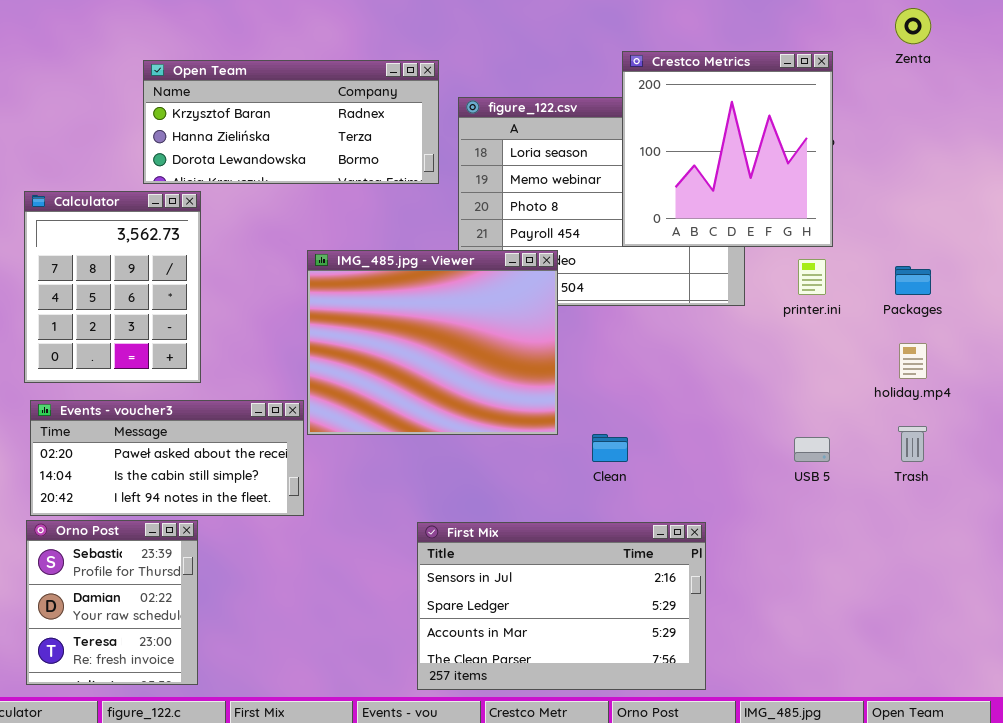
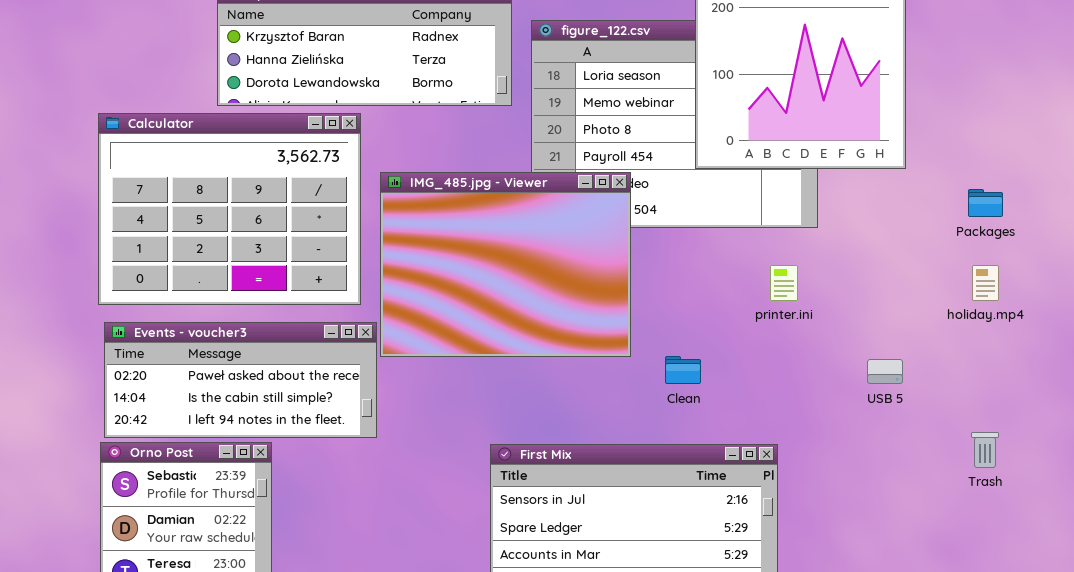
Calculator: [24,191,201,383] -> [98,113,361,305], resized
printer.ini: [798,259,826,295] -> [770,265,798,301], moved
Trash: [898,426,927,462] -> [971,432,999,468], moved

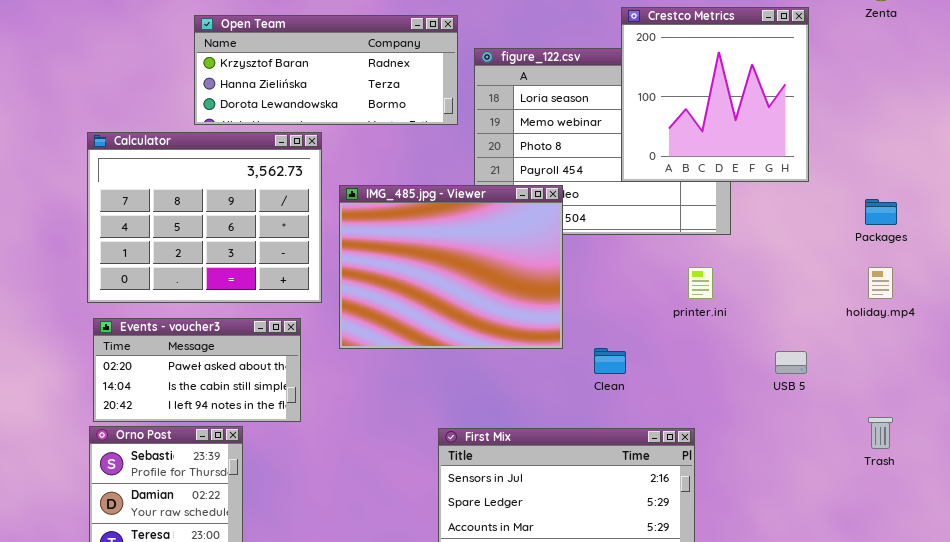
Events - voucher3: [104,322,377,438] -> [93,318,301,422], resized

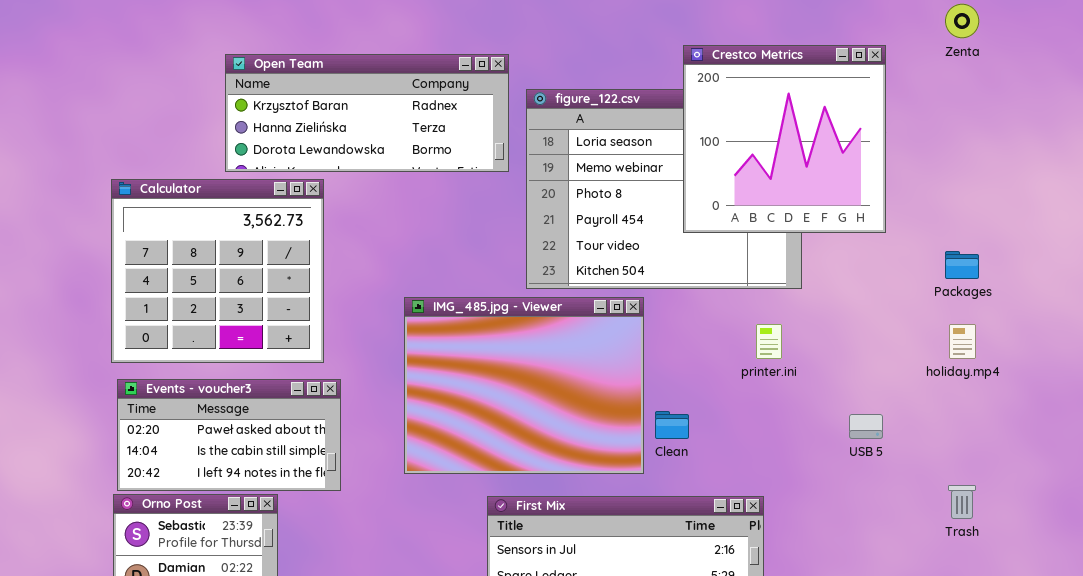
Calculator: [87,132,322,303] -> [111,179,324,363], resized
IMG_485.jpg - Viewer: [339,185,563,349] -> [404,297,644,474], moved

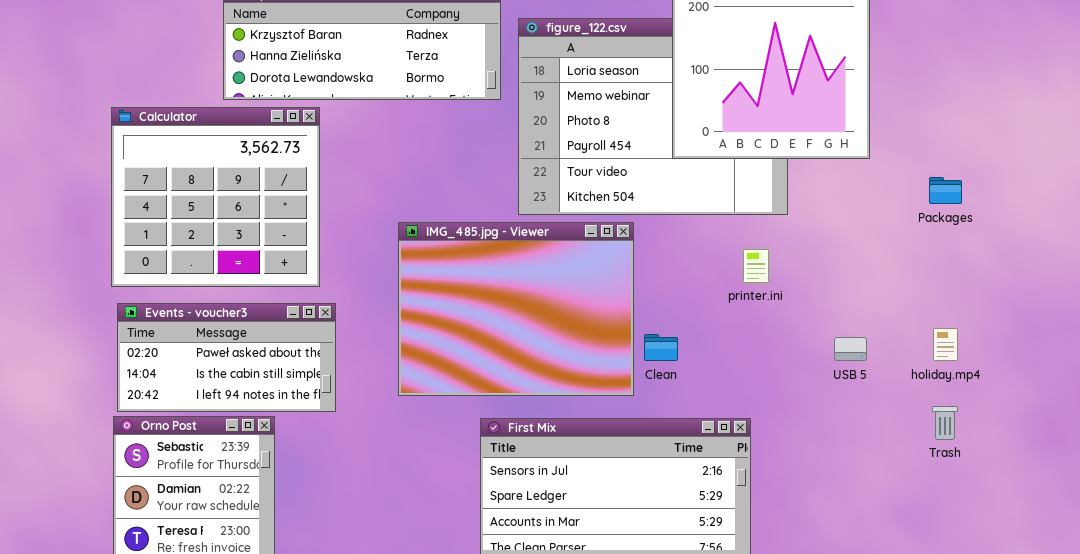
holiday.mp4: [949,324,976,359] -> [933,328,958,361], moved

